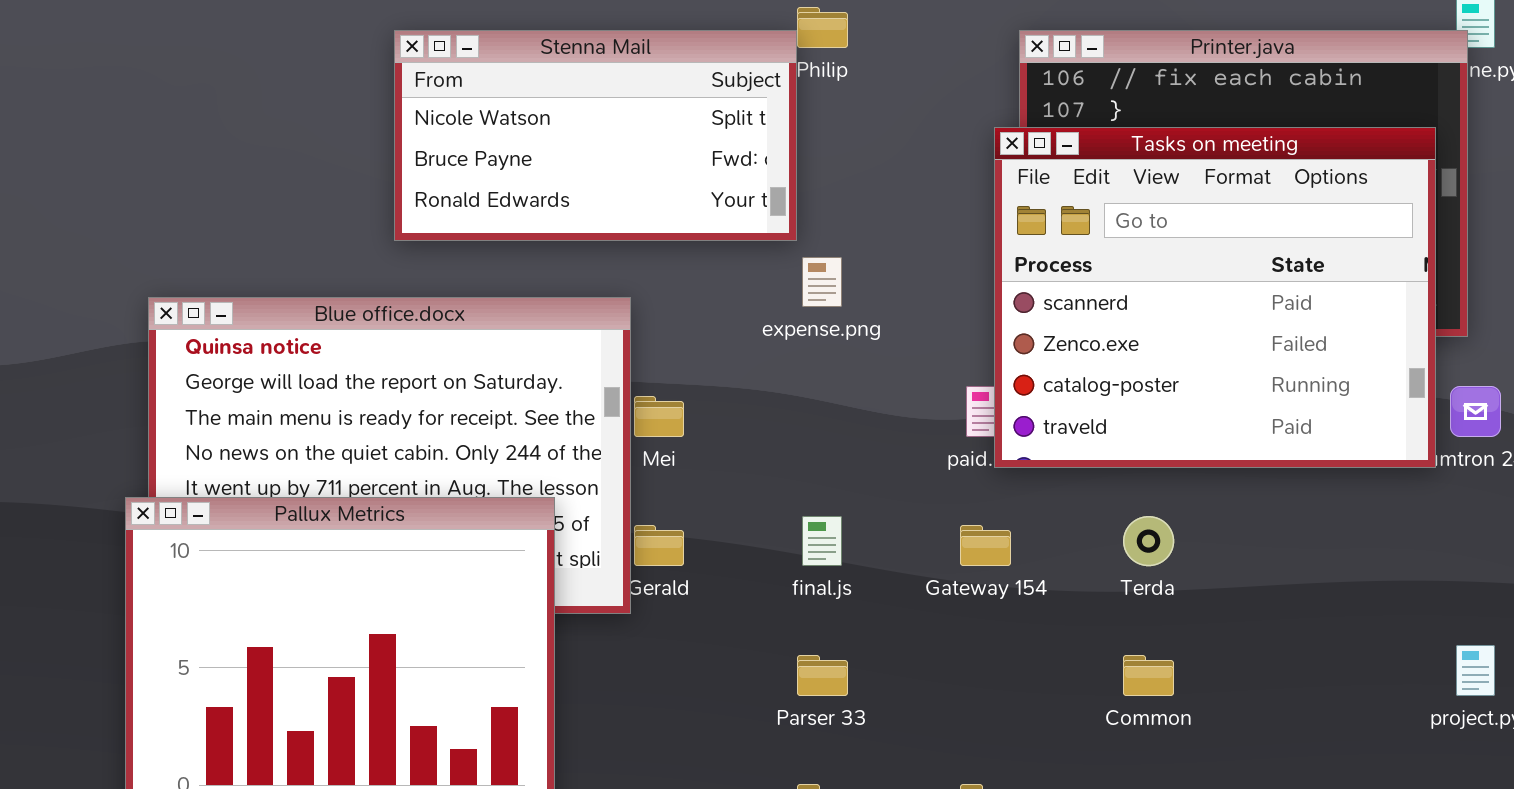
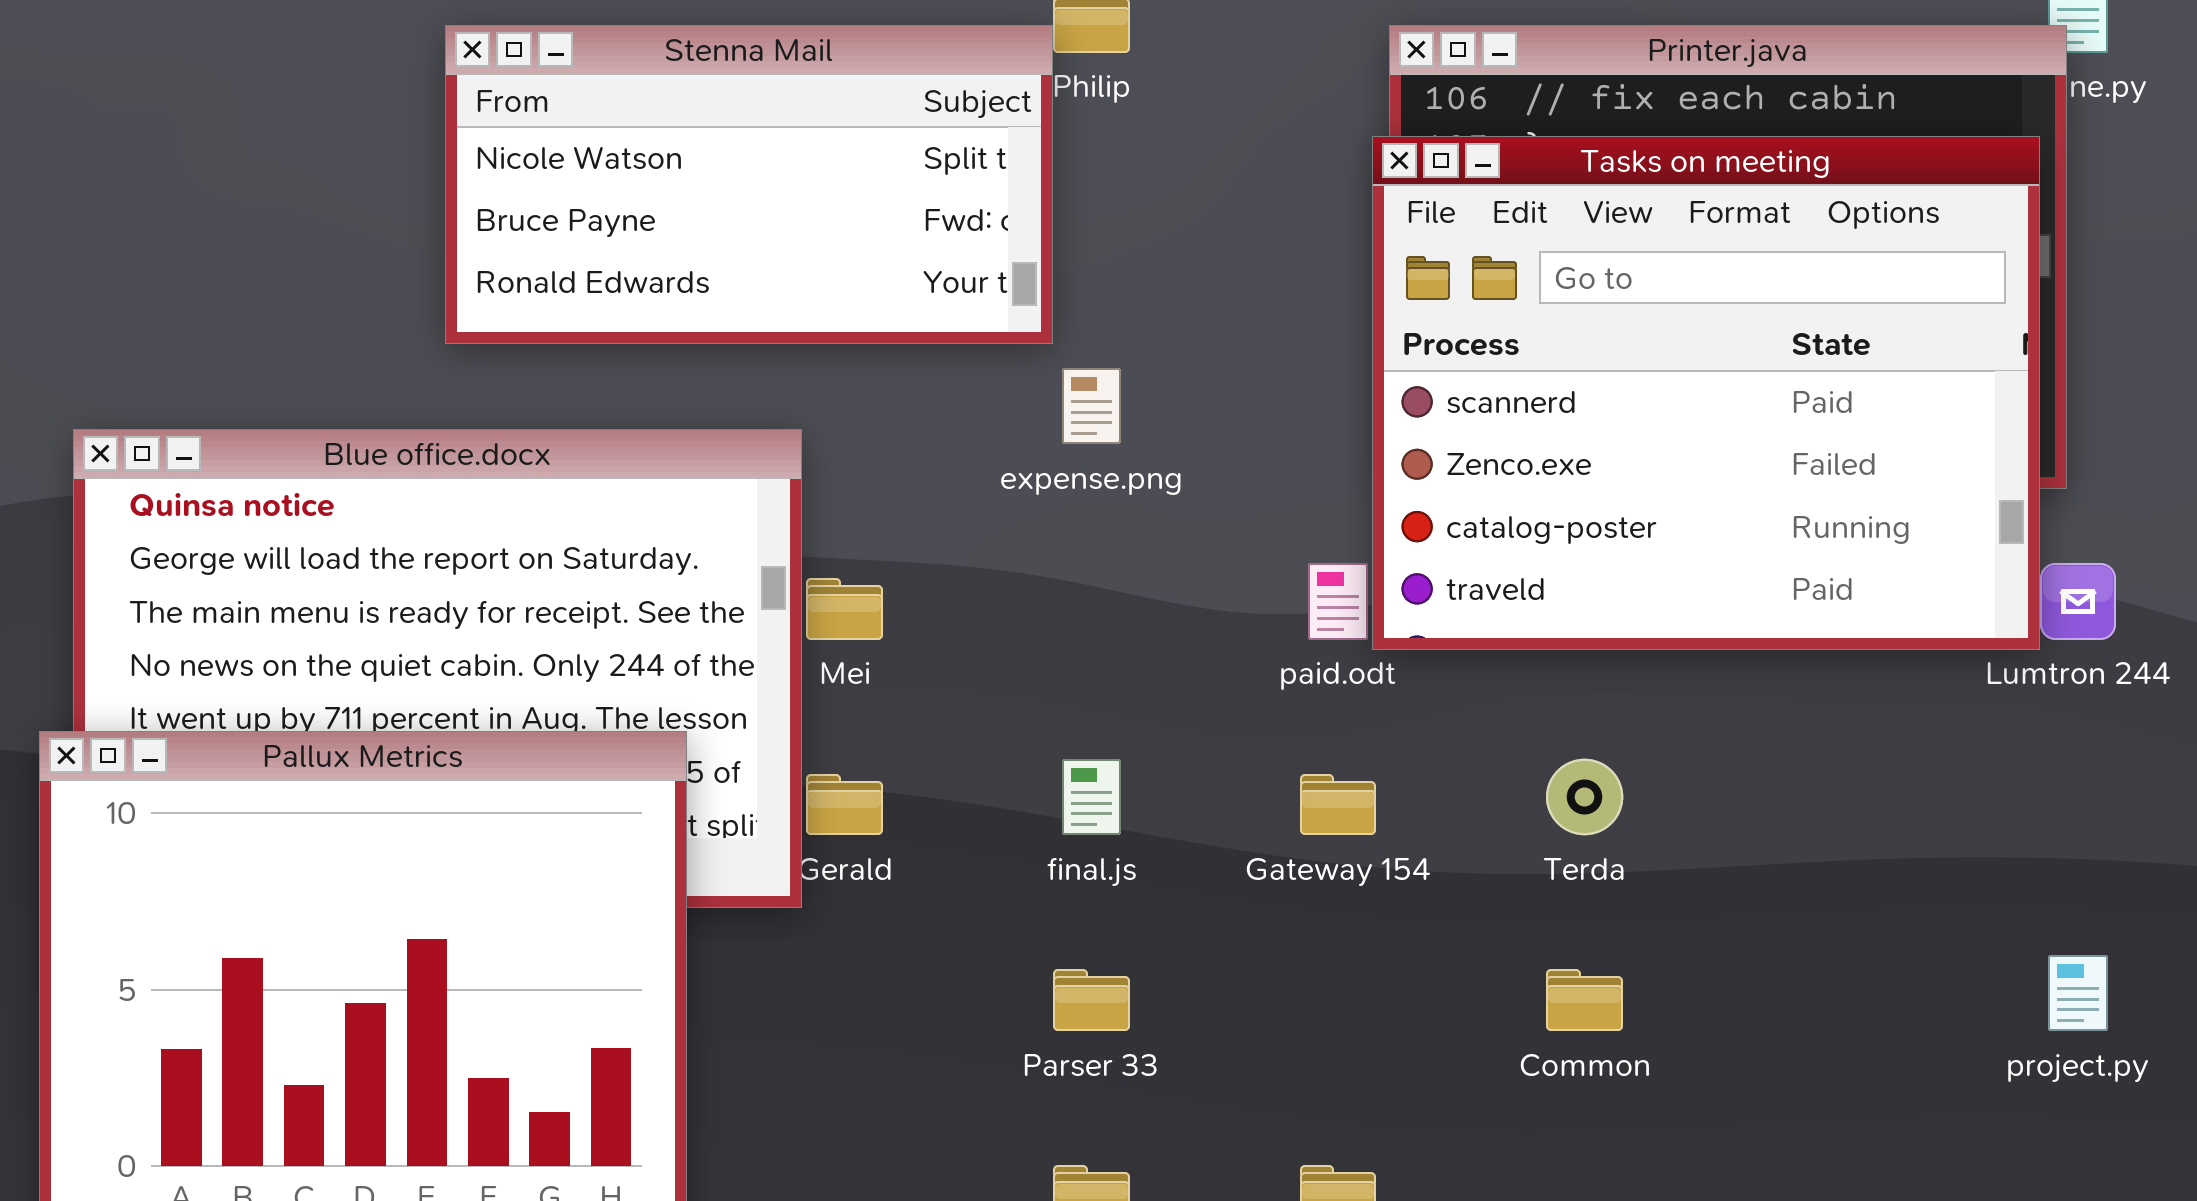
Tasks on meeting: [994,127,1436,468] -> [1372,136,2040,650], moved

